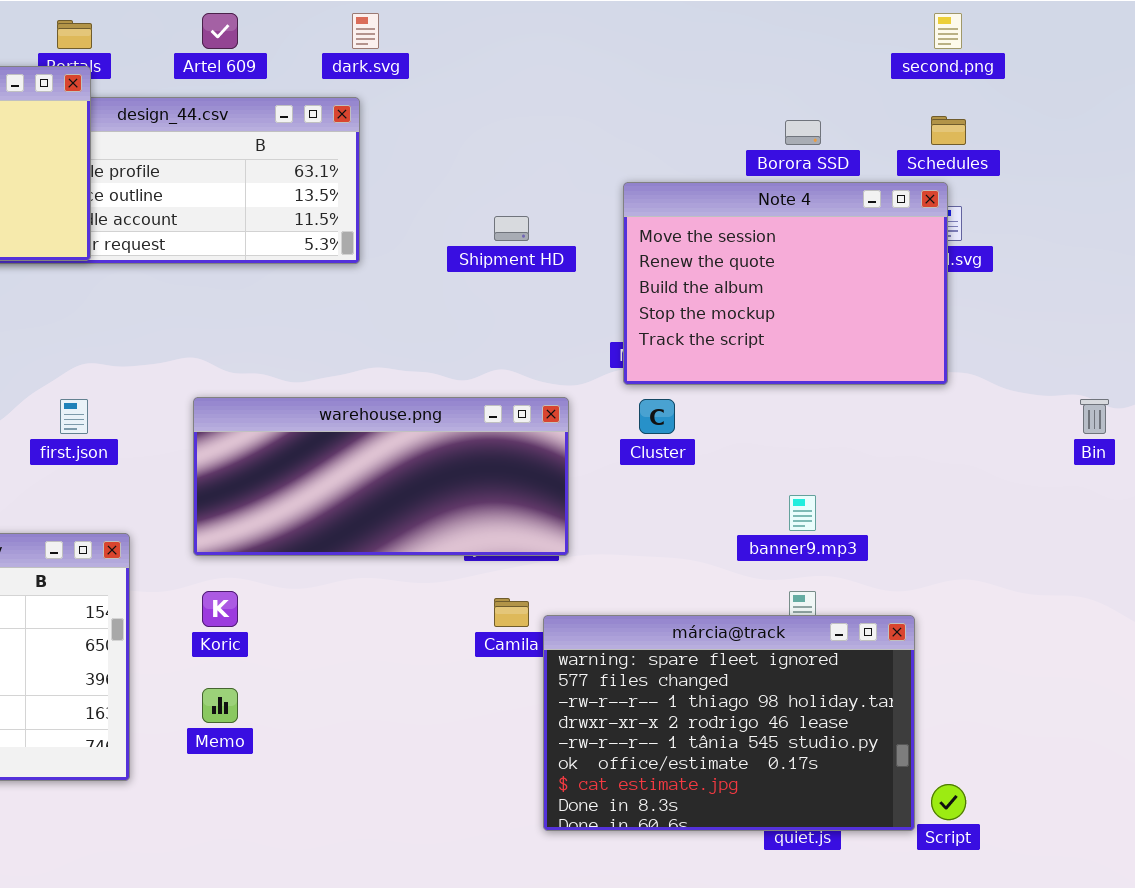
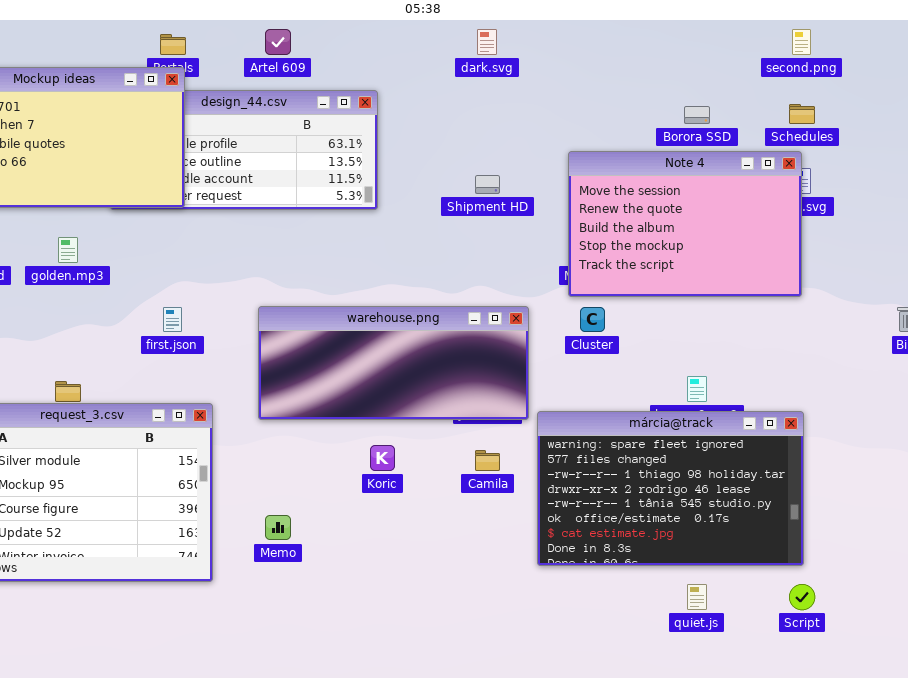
dark.svg: [352,13,379,49] -> [477,29,497,55], moved
Koric: [202,591,238,627] -> [370,445,395,471], moved
márcia@track: [543,615,915,831] -> [537,411,804,566], moved

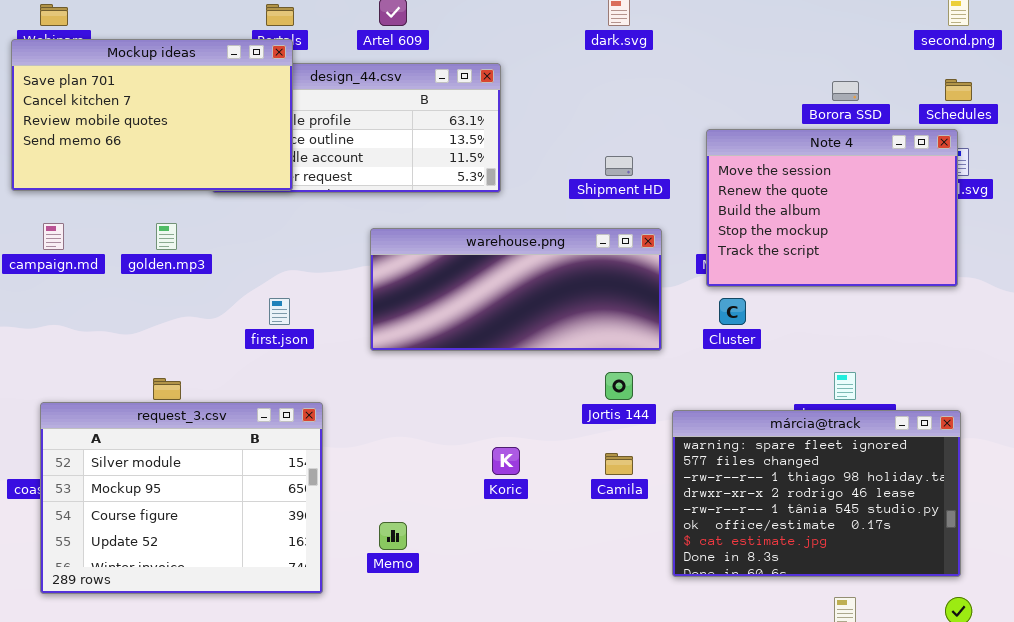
warehouse.png: [258,306,529,420] -> [370,228,662,351], moved

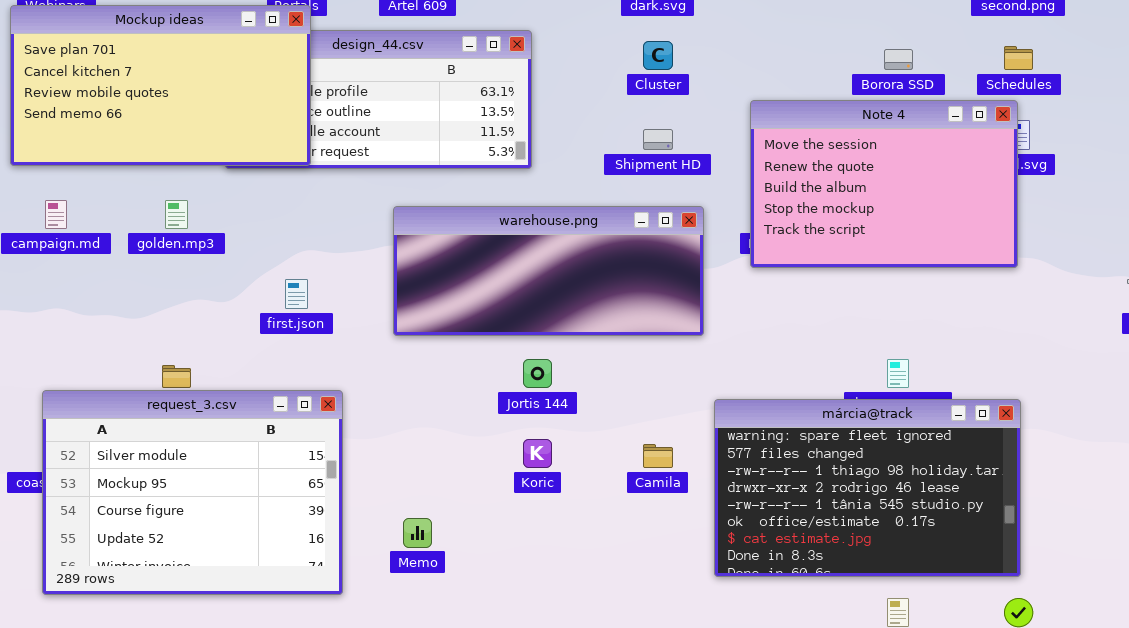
Cluster: [719,298,746,325] -> [643,41,673,70], moved
Jortis 144: [605,372,633,400] -> [523,359,552,388], moved

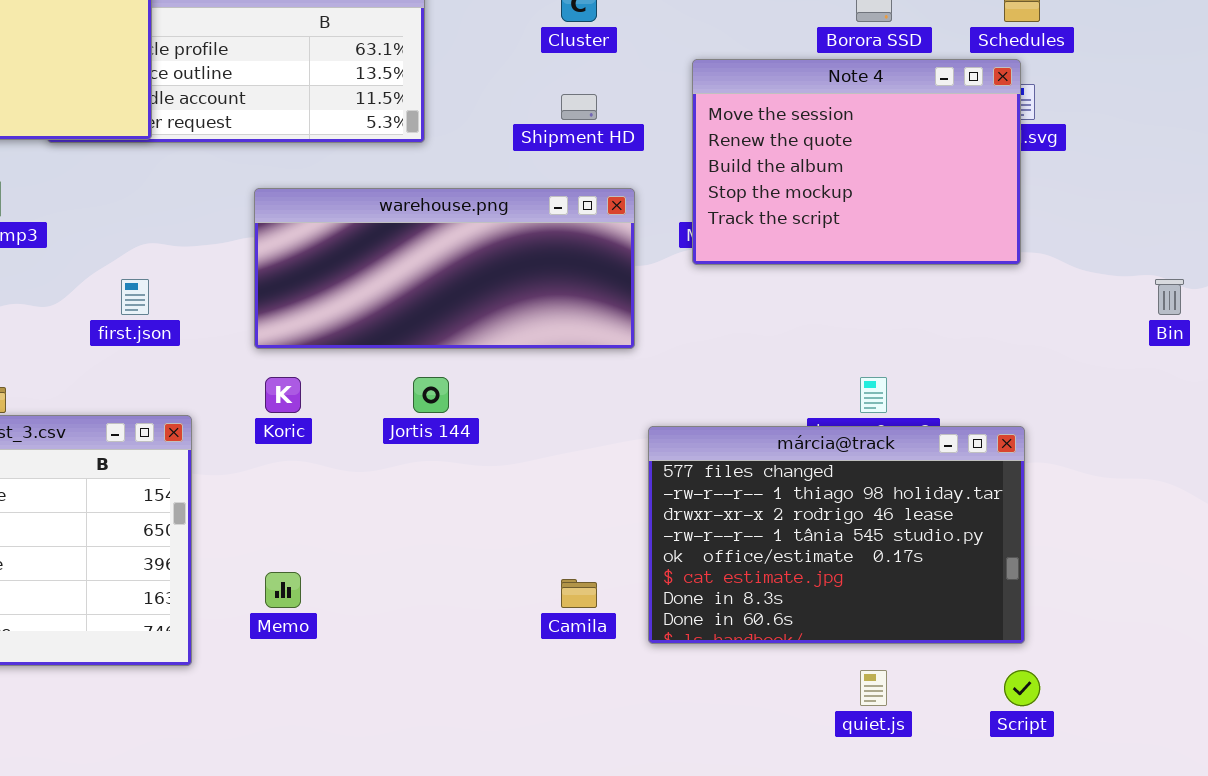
márcia@track: [714,399,1021,577] -> [648,426,1025,644], scrolled down 1 row
Koric: [523,439,552,468] -> [265,377,301,413], moved
Camila: [643,444,673,468] -> [561,579,597,608], moved

